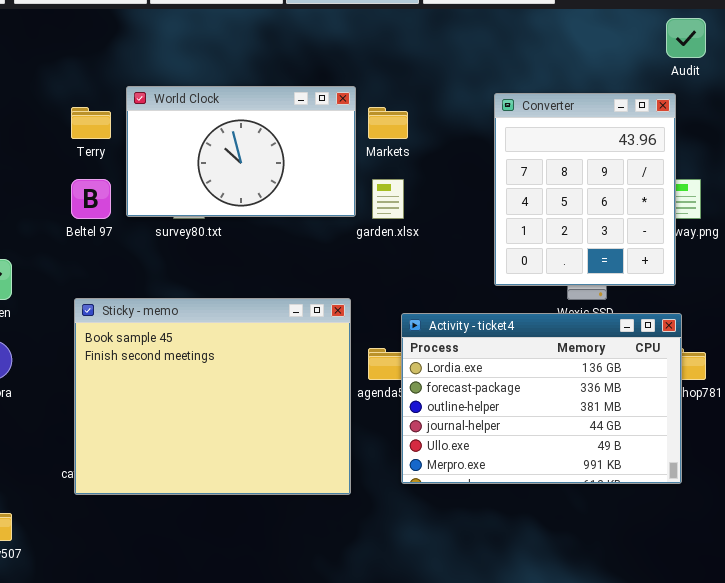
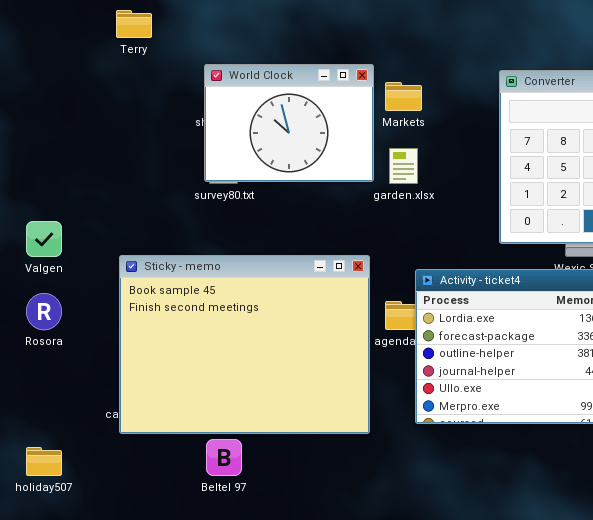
World Clock: [126,86,356,217] -> [204,64,374,182], resized
Terry: [71,107,111,139] -> [116,10,152,38], moved
Beltel 97: [71,179,111,219] -> [206,439,242,476], moved

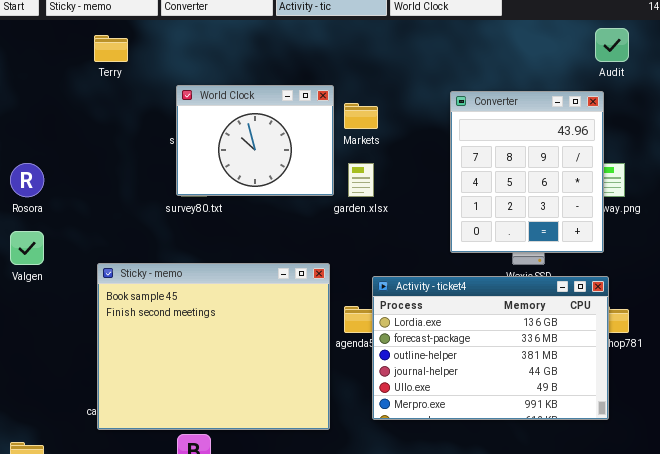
Rosora: [26,293,62,330] -> [10,163,44,197], moved

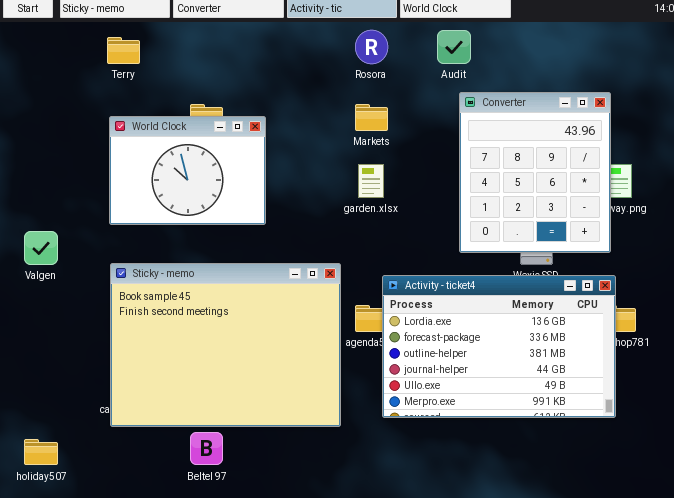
Audit: [595,28,629,62] -> [437,30,471,64], moved
World Clock: [176,85,334,196] -> [109,116,266,225], moved
Rosora: [10,163,44,197] -> [355,30,388,64], moved

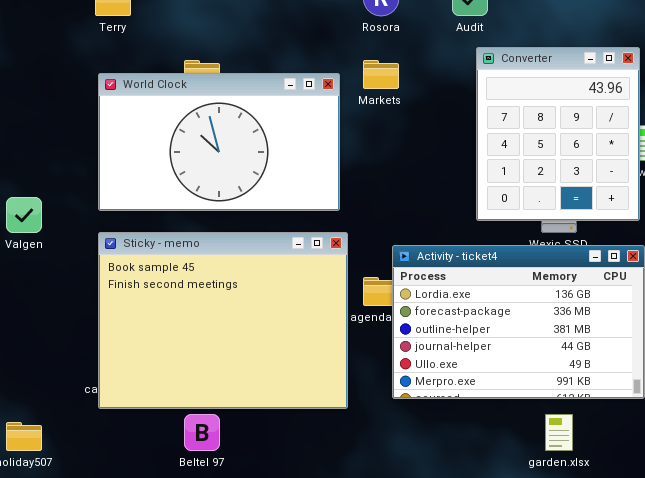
World Clock: [109,116,266,225] -> [98,73,340,211], resized
garden.xlsx: [358,164,384,198] -> [545,414,573,451], moved

